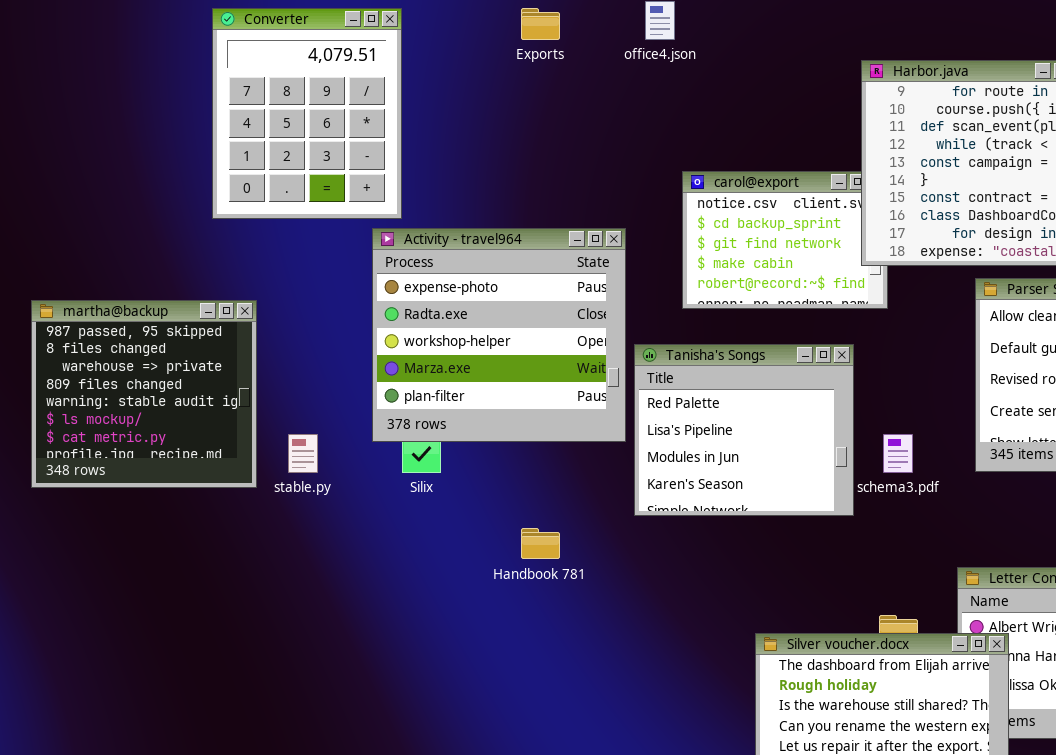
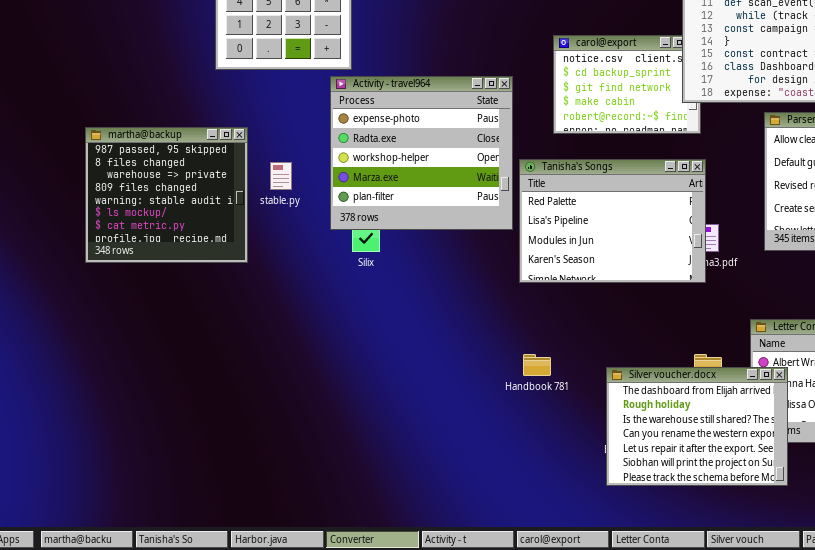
Tanisha's Songs: [634,344,854,516] -> [519,159,706,283], resized
stable.py: [288,434,318,473] -> [270,162,292,190], moved
Handbook 781: [521,528,560,559] -> [523,354,551,376], moved

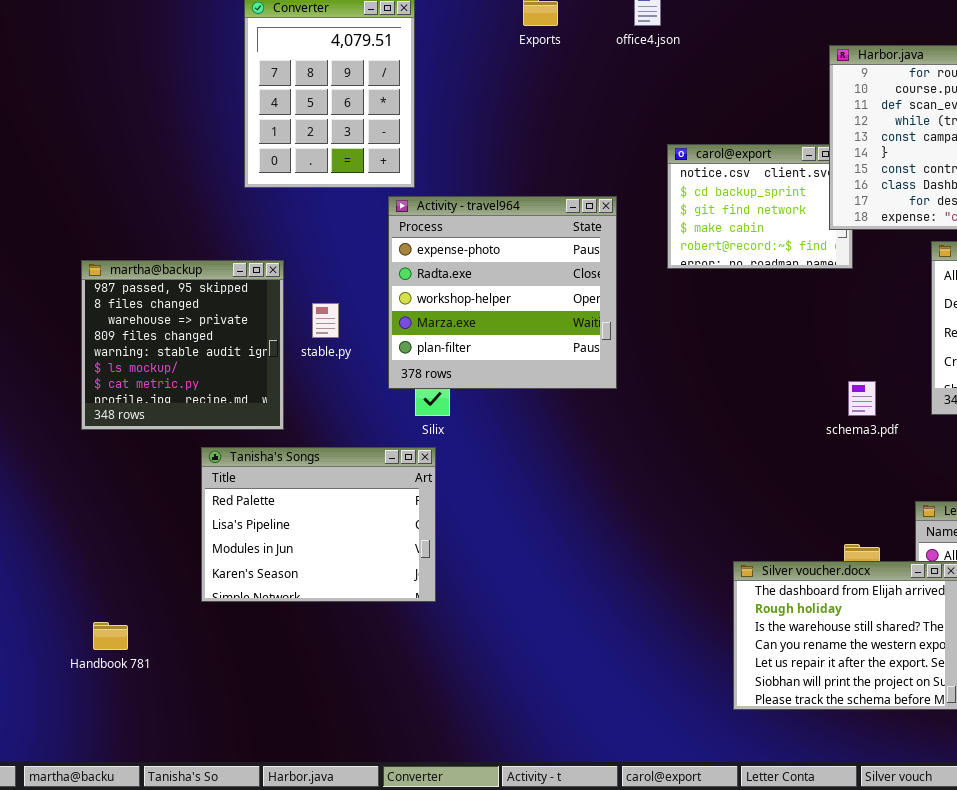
Tanisha's Songs: [519,159,706,283] -> [201,447,436,602], moved
Handbook 781: [523,354,551,376] -> [93,622,128,650], moved

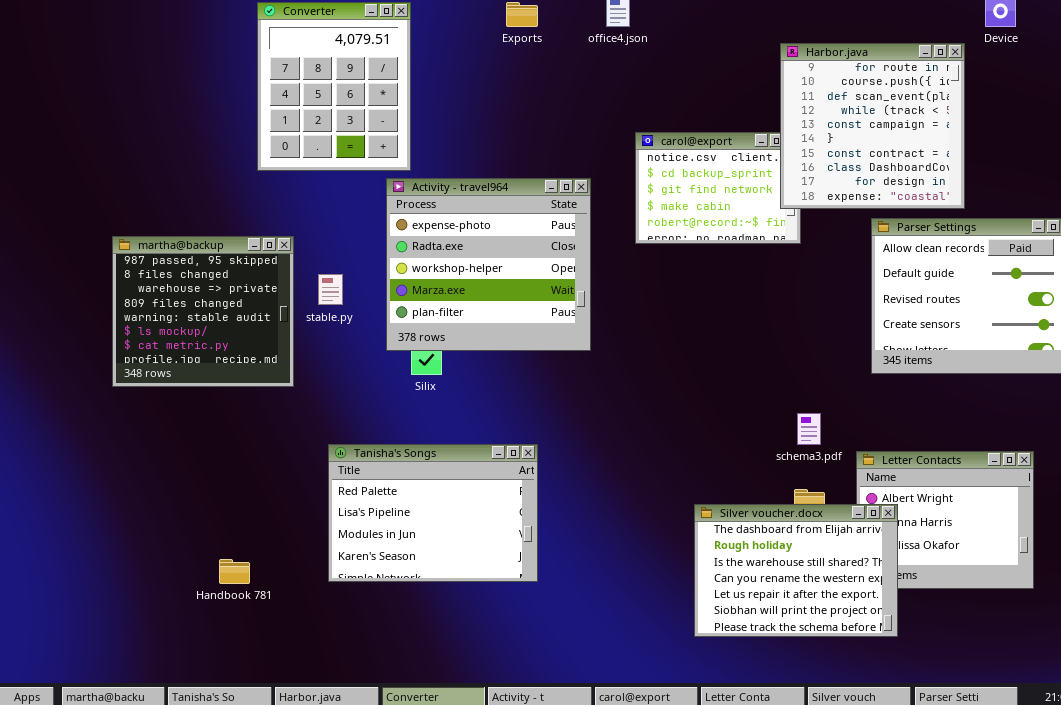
schema3.pdf: [848,381,876,416] -> [797,413,821,445], moved
Tanisha's Songs: [201,447,436,602] -> [328,444,538,582], moved
Handbook 781: [93,622,128,650] -> [219,559,250,584], moved

